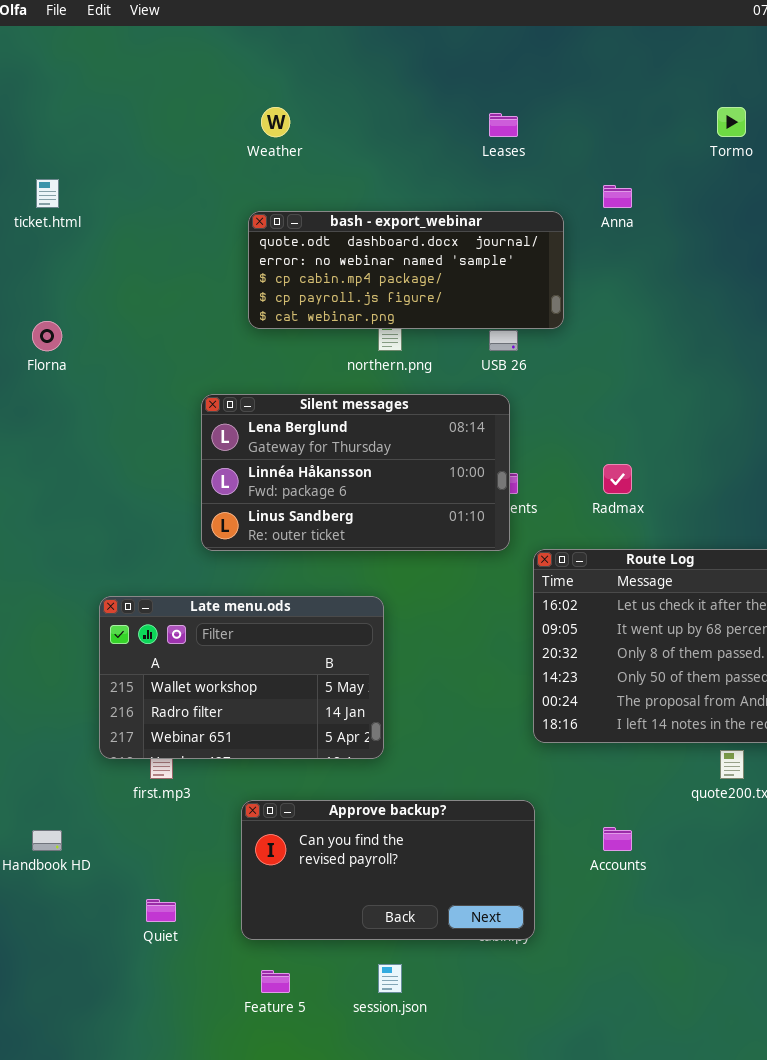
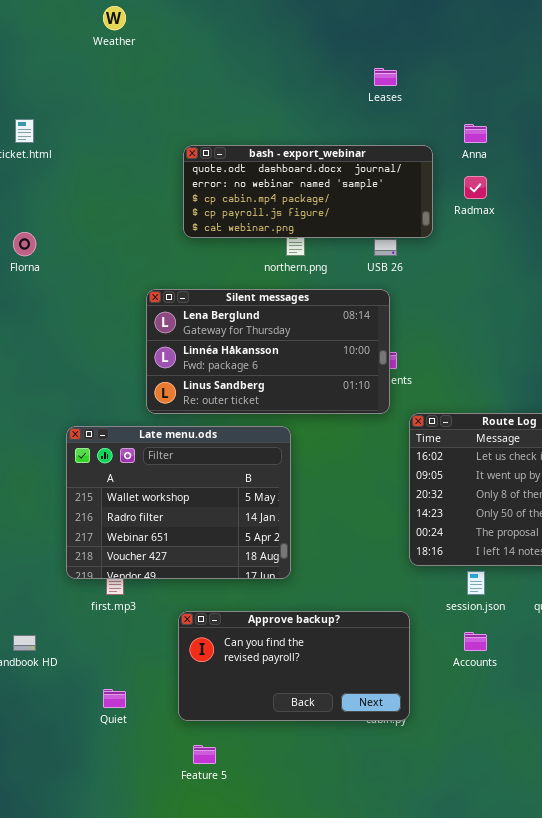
Weather: [261,107,290,137] -> [103,6,126,30], moved
Radmax: [603,464,632,494] -> [464,176,487,199], moved
Late menu.ods: [99,596,384,759] -> [66,426,291,579], resized
session.json: [378,964,402,993] -> [467,571,485,595], moved

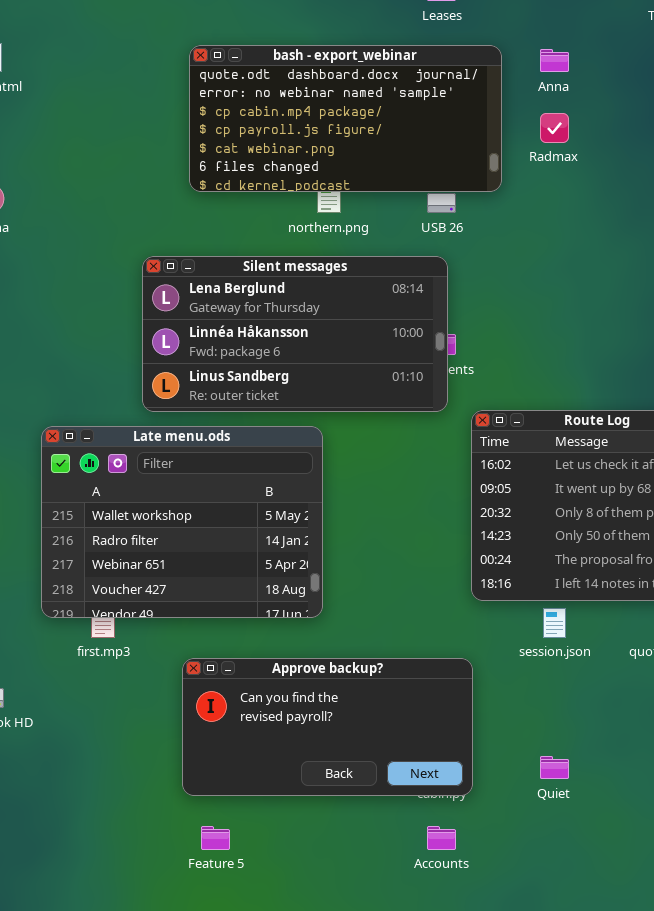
bash - export_webinar: [183,145,433,238] -> [189,45,502,192], resized
Accounts: [464,632,487,651] -> [427,826,456,850], moved
Quiet: [103,689,126,708] -> [540,756,569,779], moved

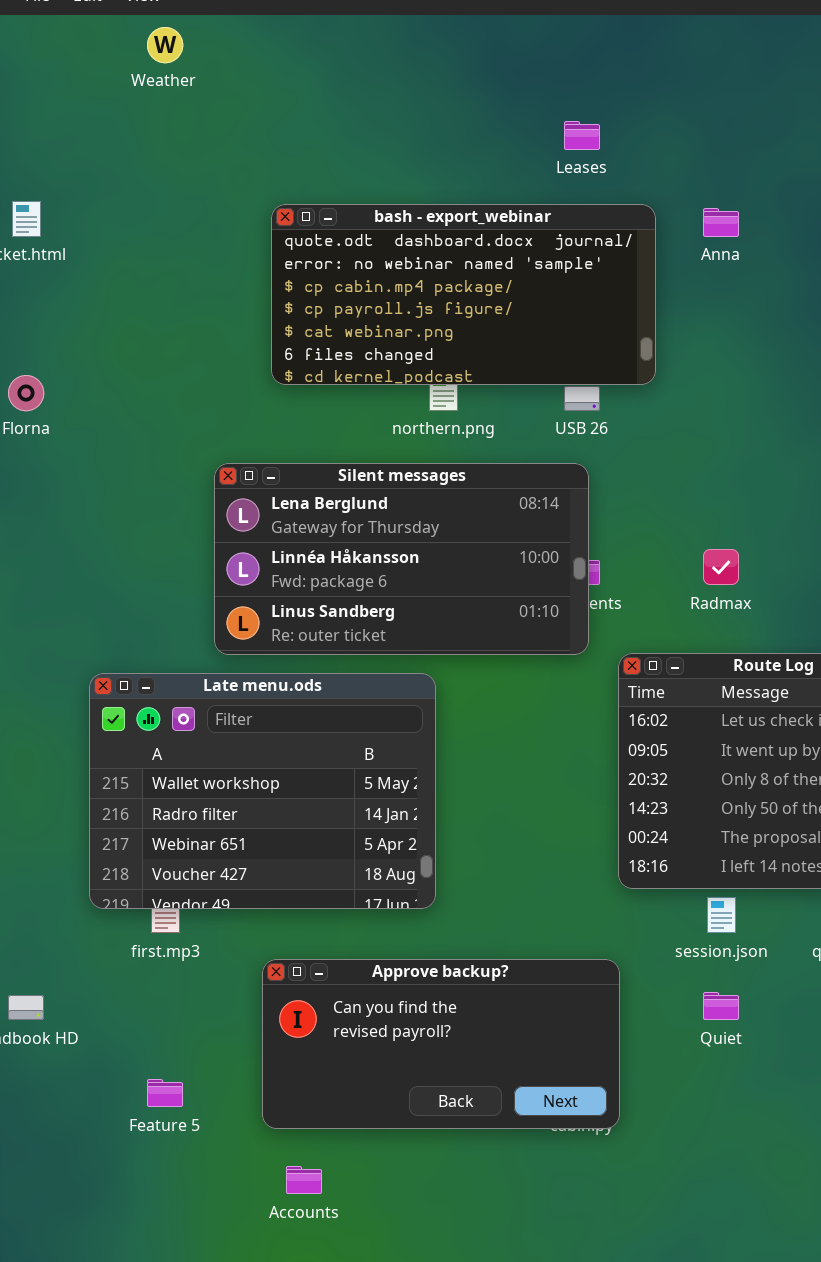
Radmax: [540,113,569,143] -> [703,549,739,585], moved
Quiet: [540,756,569,779] -> [703,992,739,1020], moved
Feature 5: [201,826,230,850] -> [147,1079,183,1107], moved
Accounts: [427,826,456,850] -> [286,1166,322,1194], moved

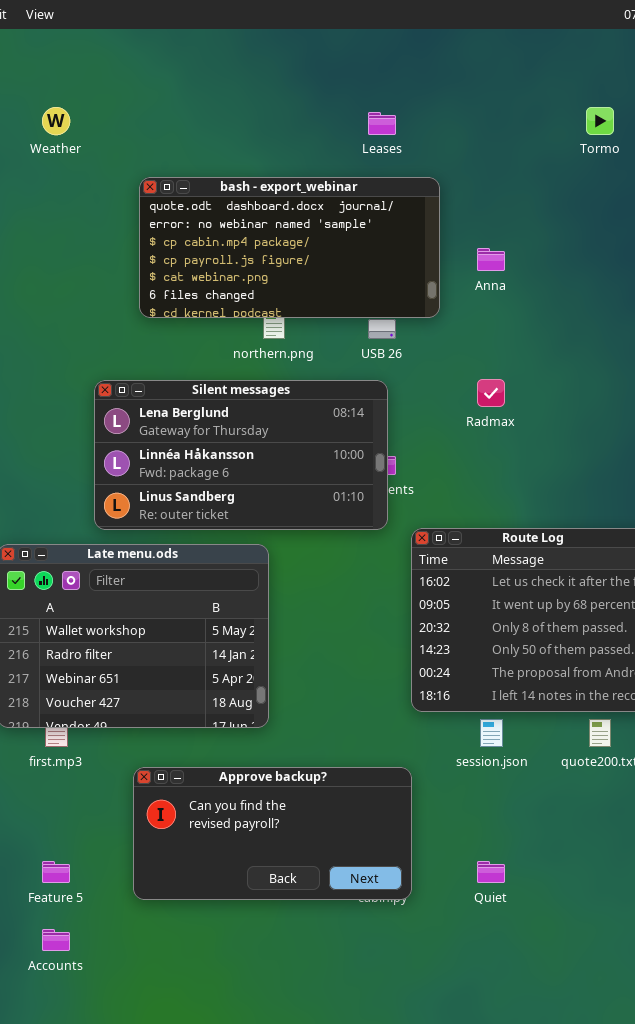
Weather: [147,27,183,63] -> [42,107,70,135], moved
Anna: [703,208,739,237] -> [477,248,505,271], moved
Radmax: [703,549,739,585] -> [477,379,505,407], moved
Quiet: [703,992,739,1020] -> [477,861,505,883], moved
Accounts: [286,1166,322,1194] -> [42,929,70,951], moved

